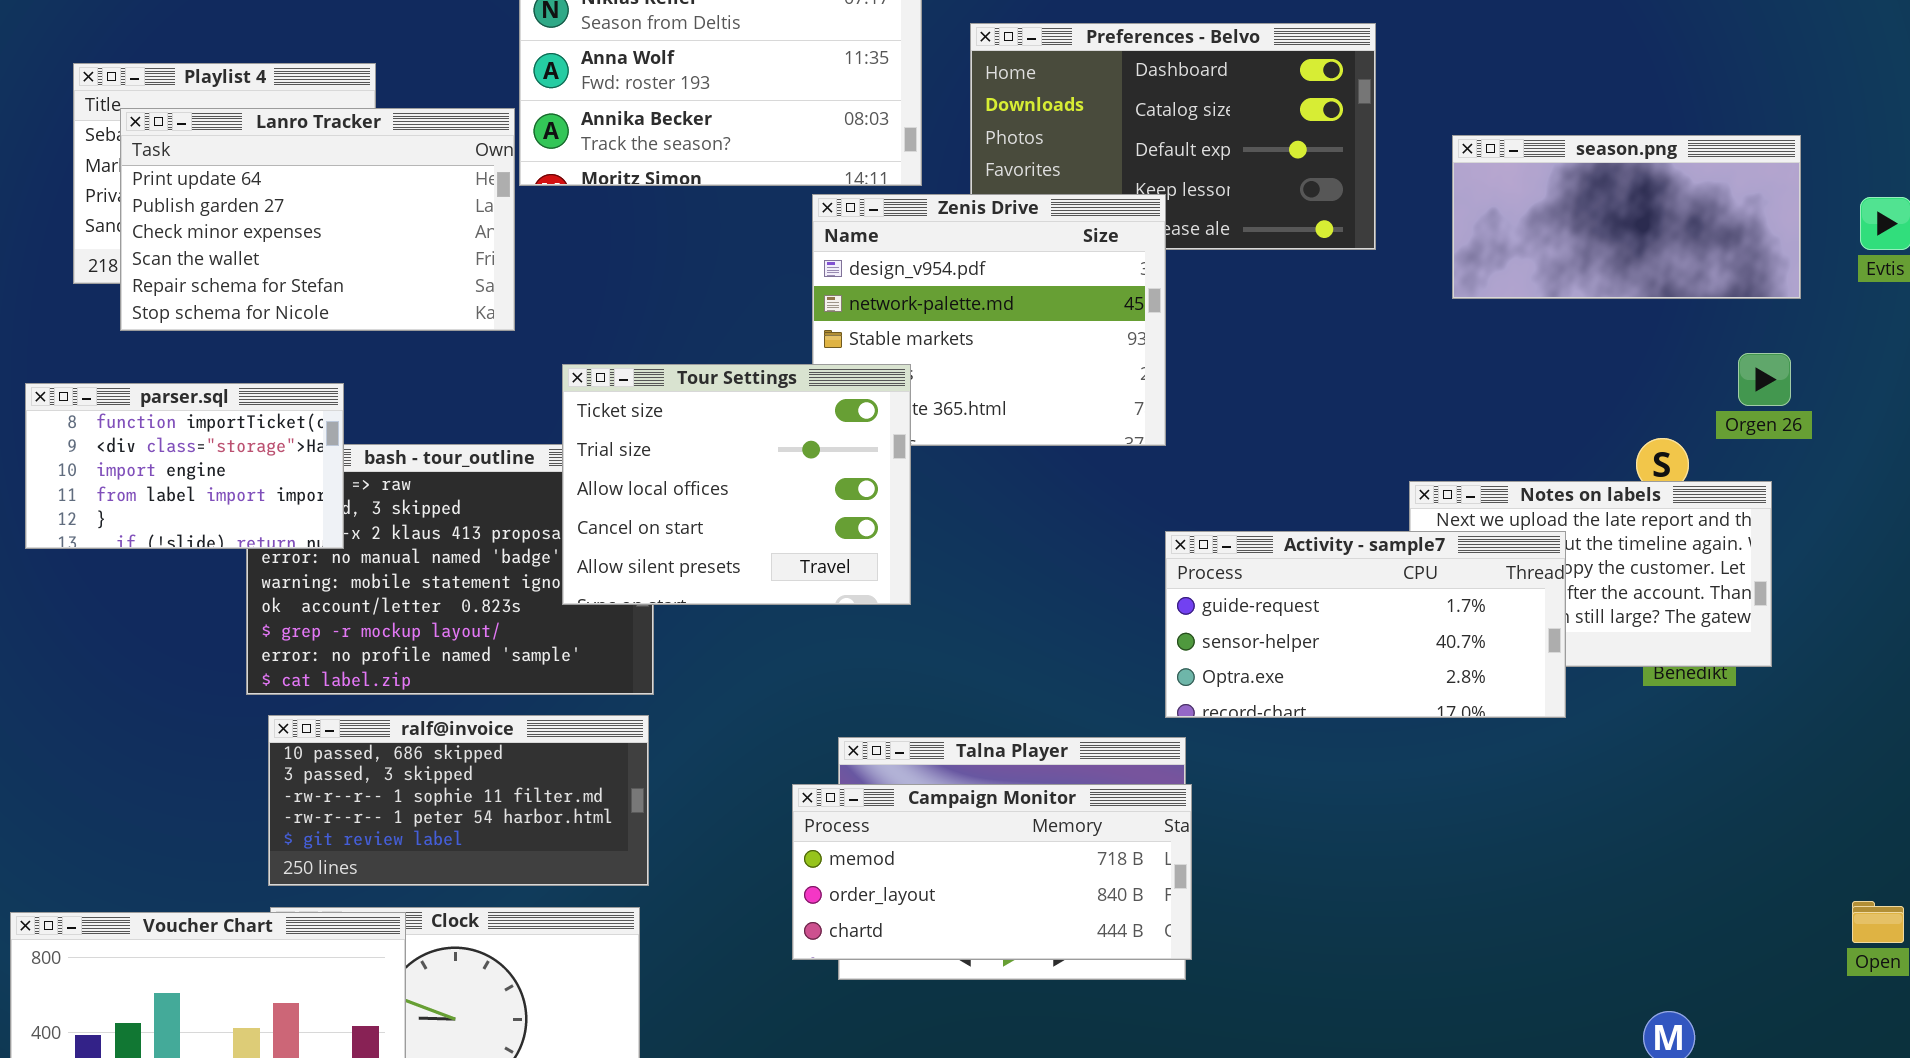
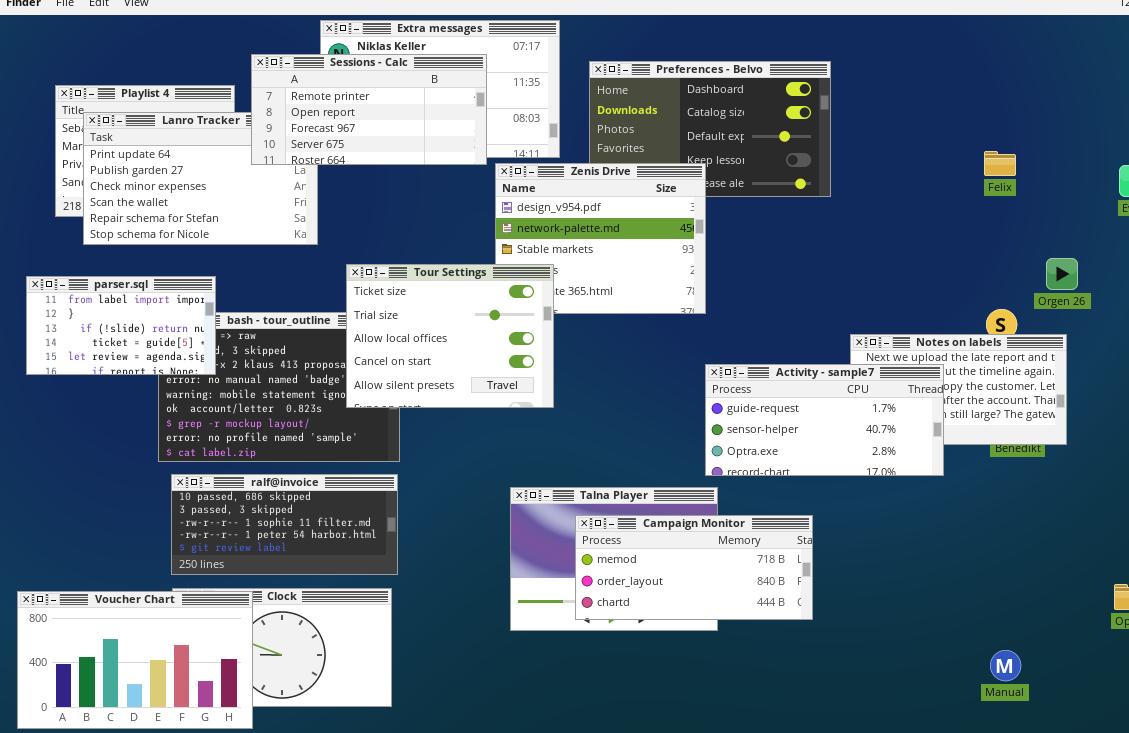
Sessions - Calc: none -> [251,54,487,165], opened
season.png: [1452,135,1801,299] -> none, closed
parser.sql: [25,383,344,549] -> [26,276,216,375], scrolled down 3 rows
Campaign Monitor: [792,784,1192,960] -> [575,515,813,620], moved

